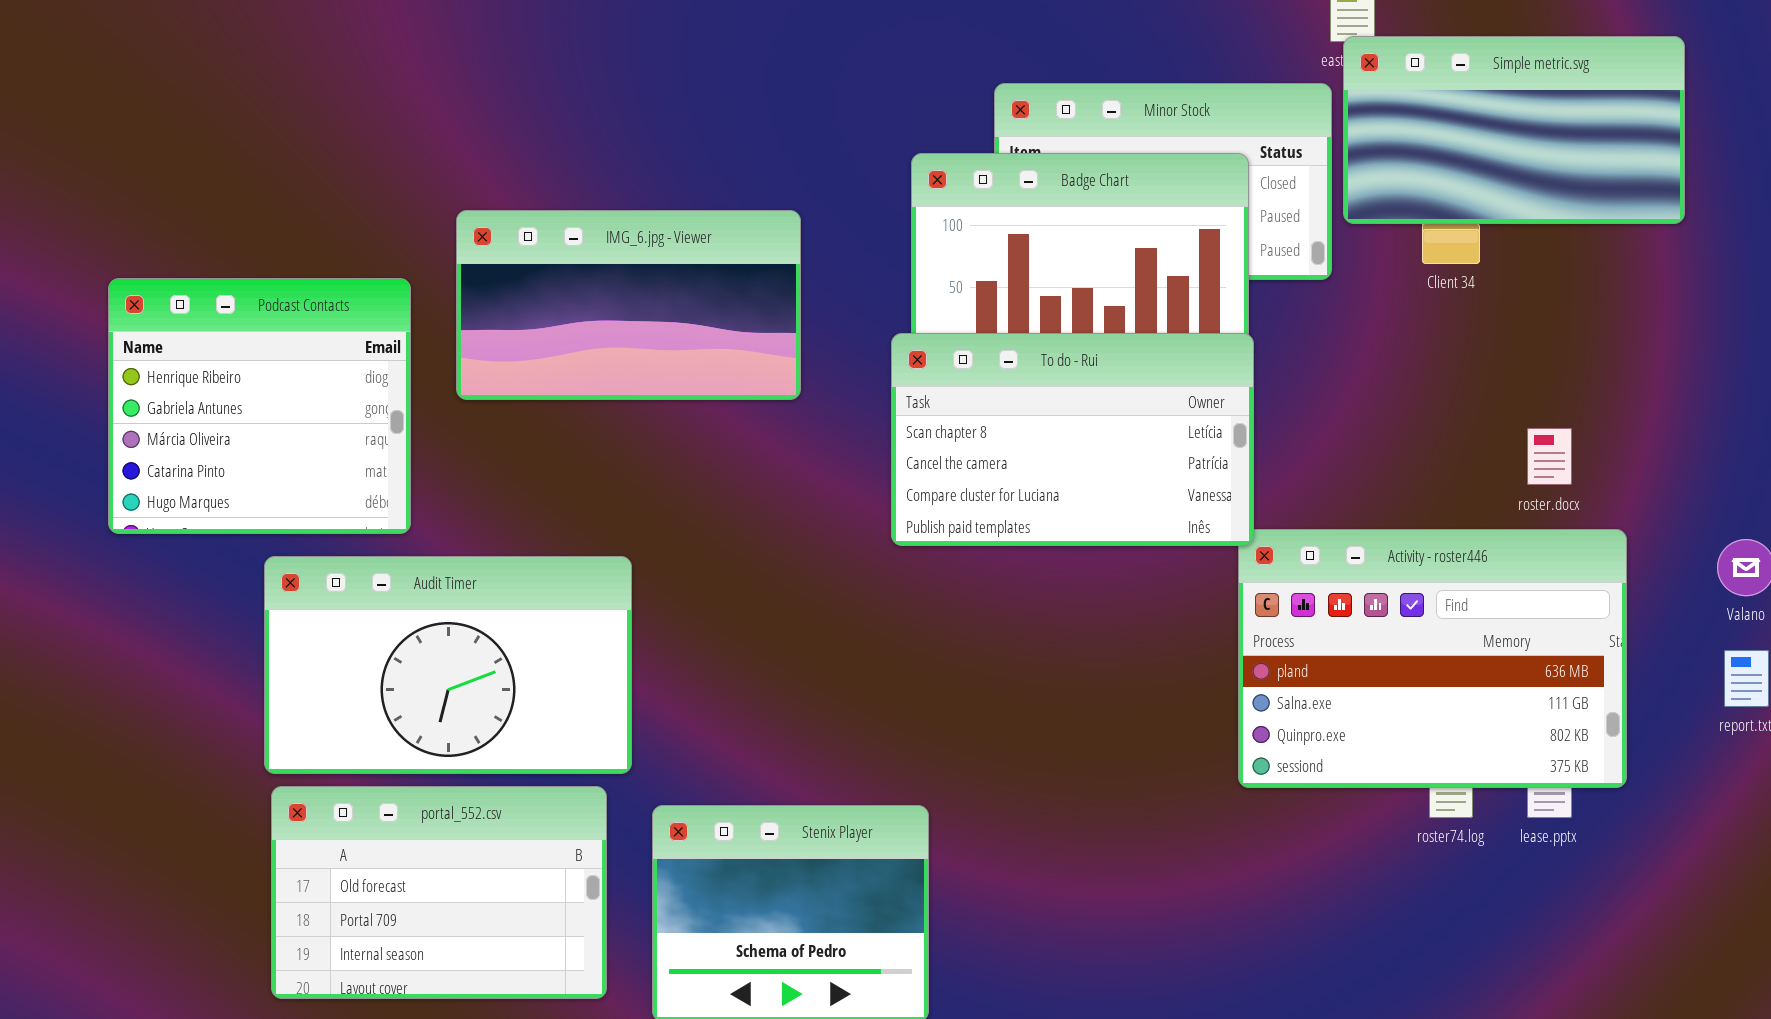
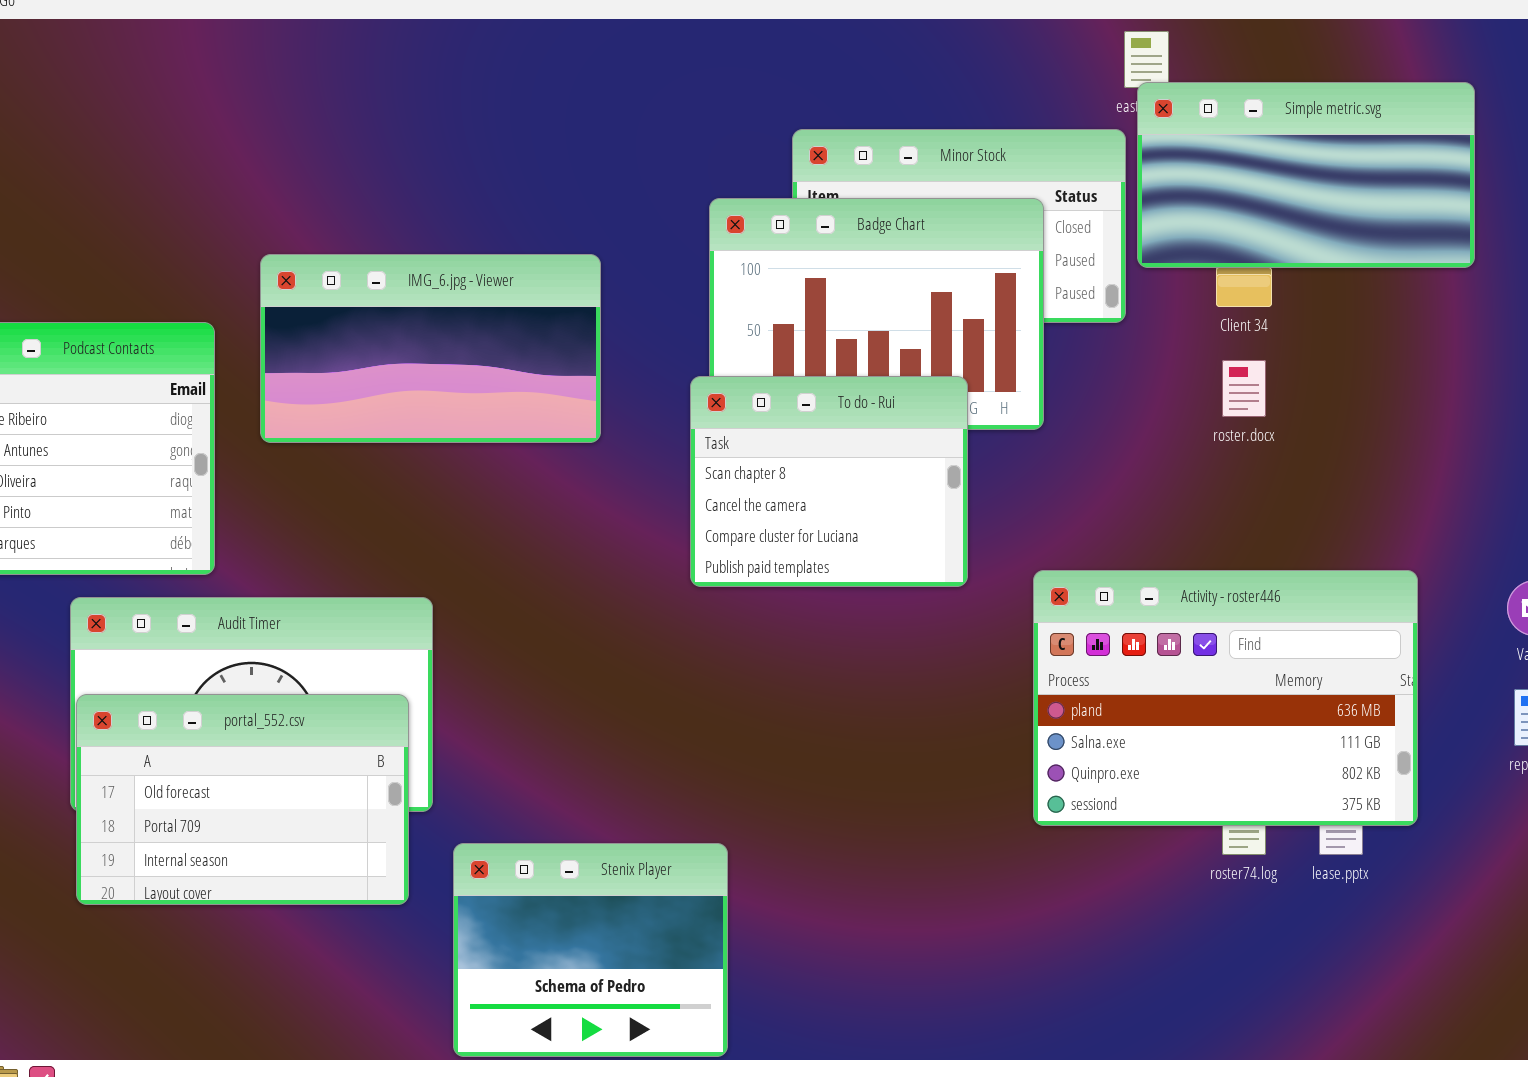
To do - Rui: [891,333,1254,546] -> [690,376,968,587], resized
roster.docx: [1527,428,1572,485] -> [1222,360,1266,417], moved
portal_552.csv: [271,786,607,999] -> [76,694,409,905], moved

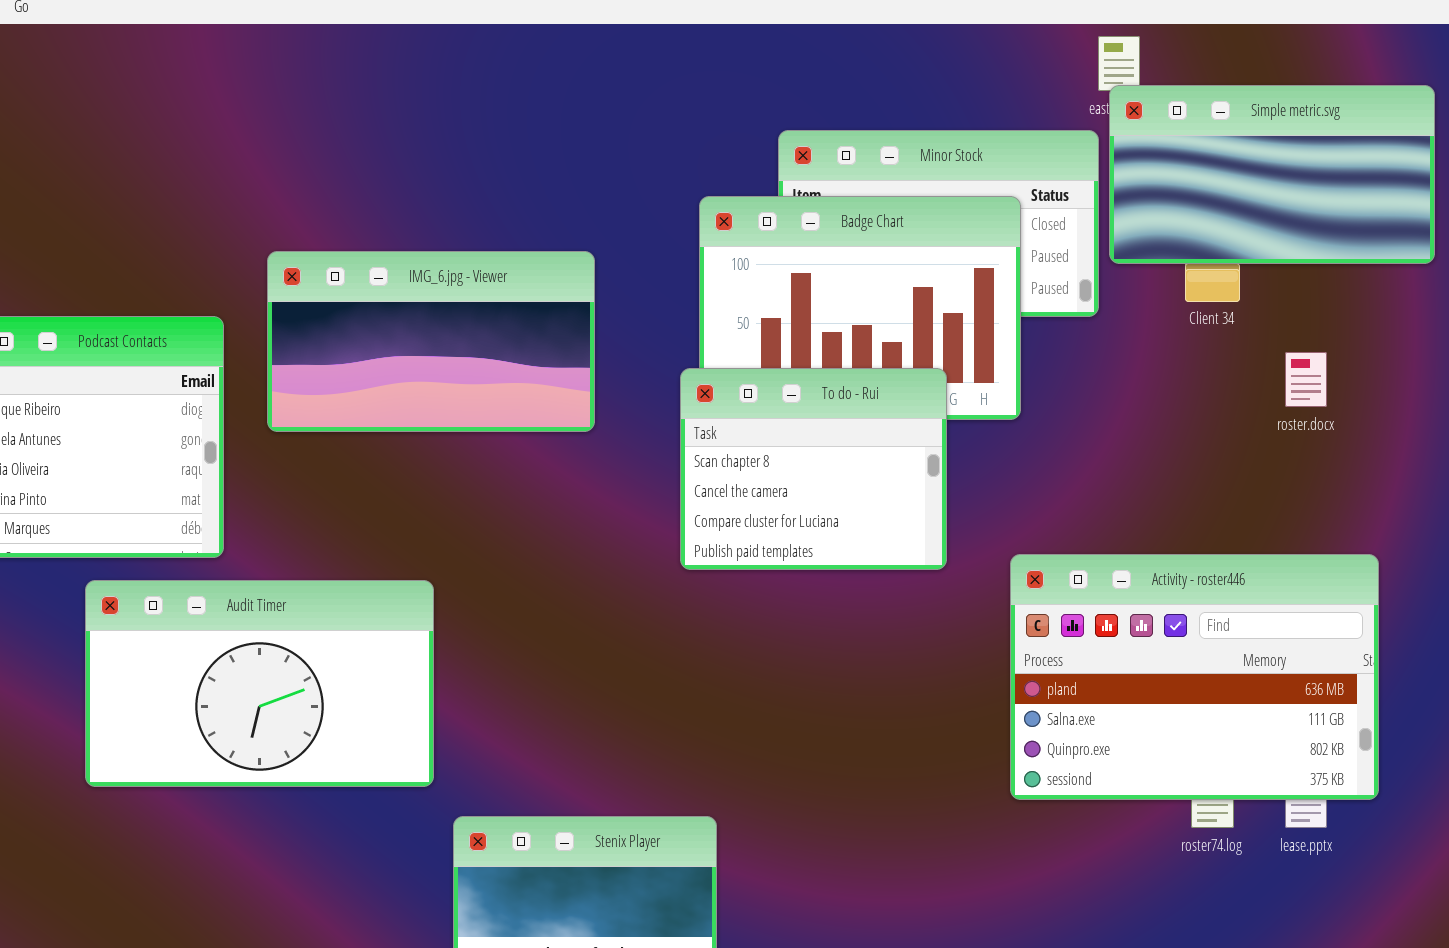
roster.docx: [1222,360,1266,417] -> [1285,352,1327,407], moved
portal_552.csv: [76,694,409,905] -> none, closed

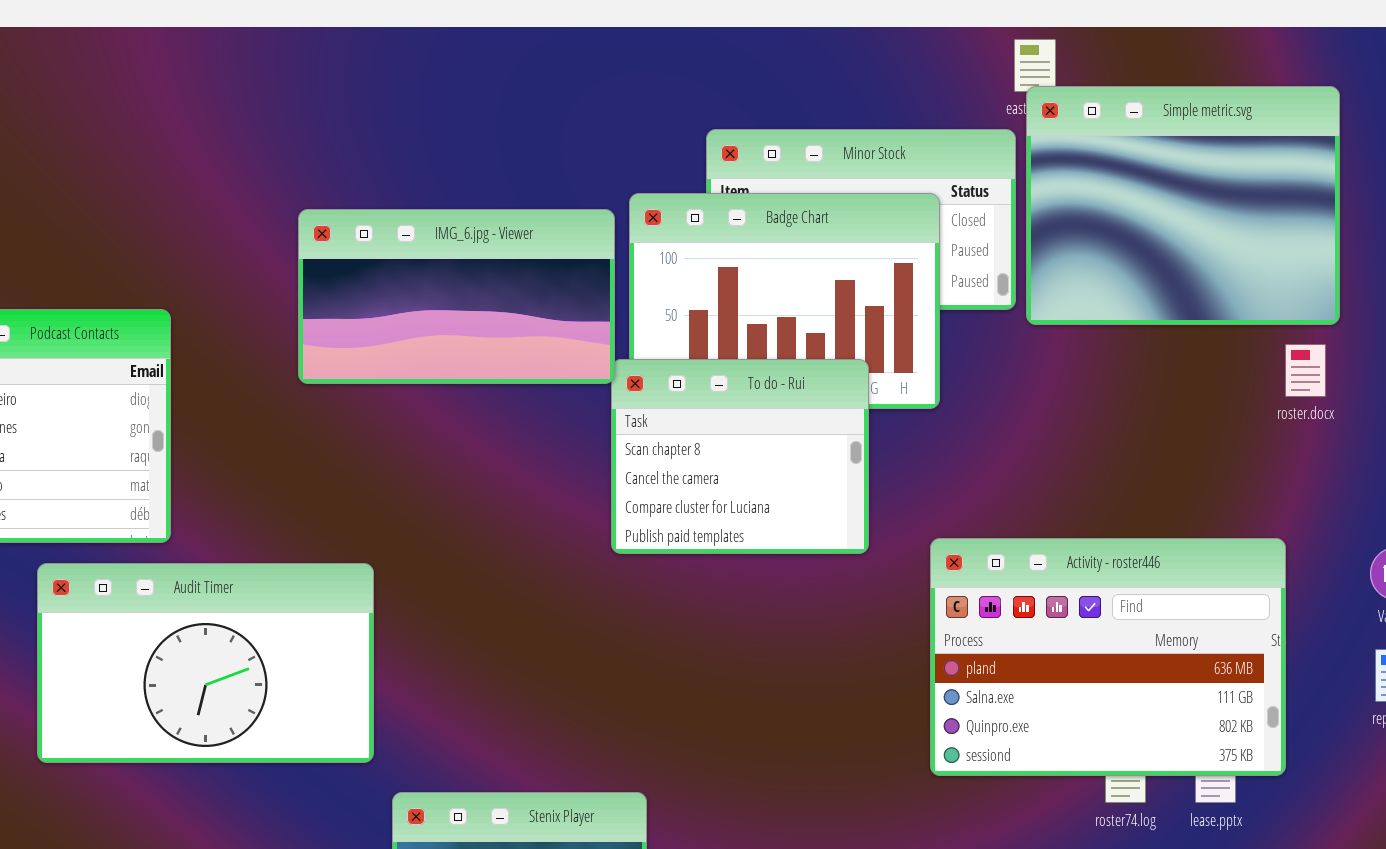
Simple metric.svg: [1109,85,1435,264] -> [1026,86,1340,325], resized
IMG_6.jpg - Viewer: [267,251,595,432] -> [298,209,615,384], moved
roster.docx: [1285,352,1327,407] -> [1285,344,1326,397], moved

